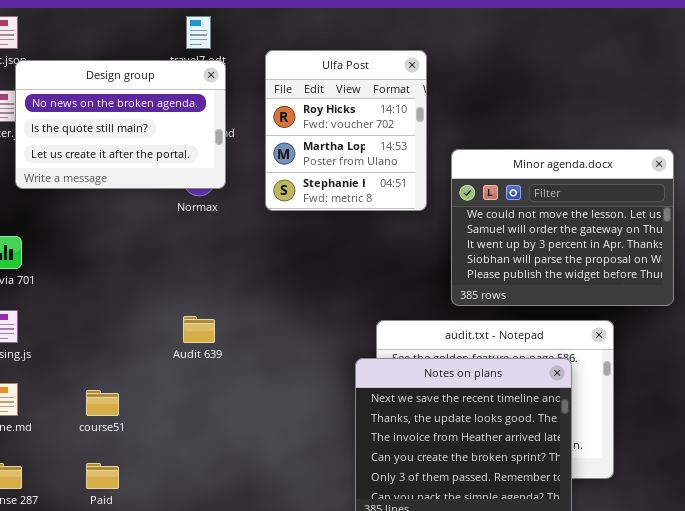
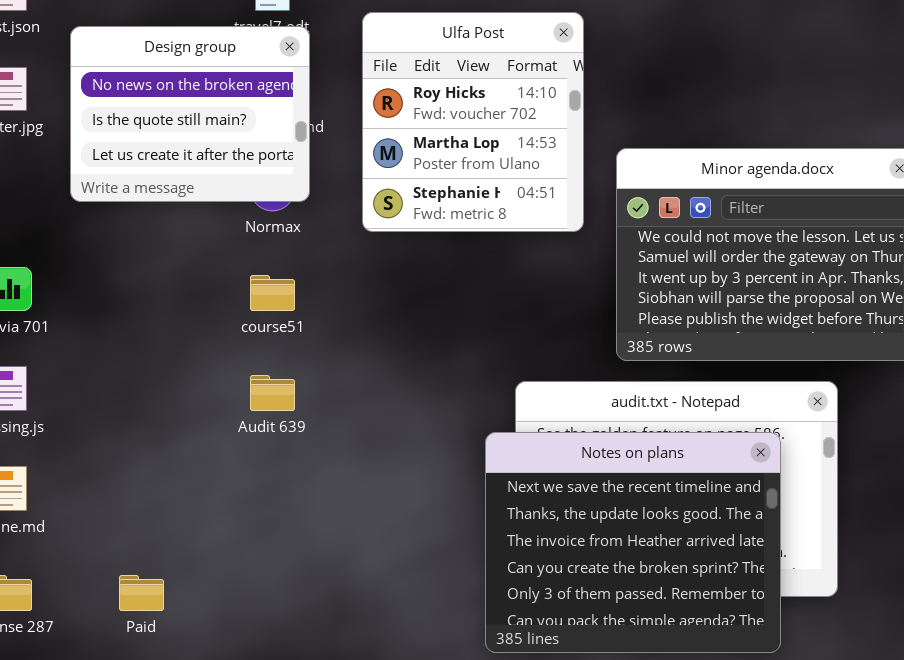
Design group: [15,60,226,189] -> [70,26,310,202], resized
course51: [86,390,119,416] -> [250,275,295,311], moved

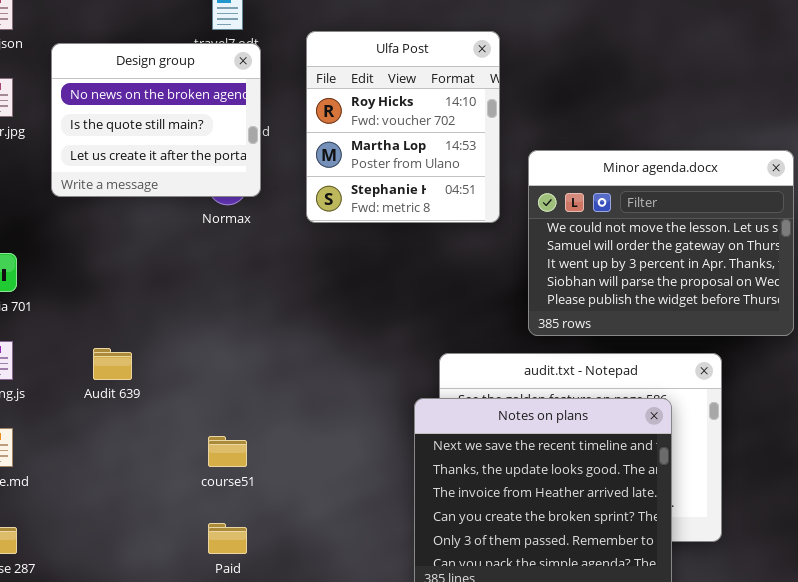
course51: [250,275,295,311] -> [208,436,247,467], moved
Audit 639: [250,375,295,411] -> [93,348,132,380], moved
Paid: [119,575,164,611] -> [208,523,247,554], moved

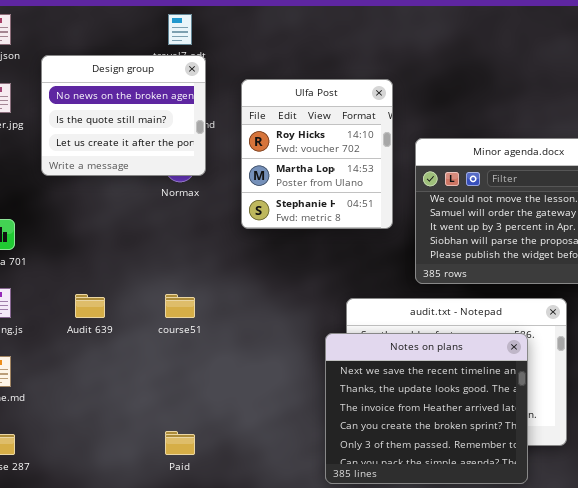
Ulfa Post: [306,31,500,223] -> [241,79,393,229], moved
course51: [208,436,247,467] -> [165,294,195,318], moved

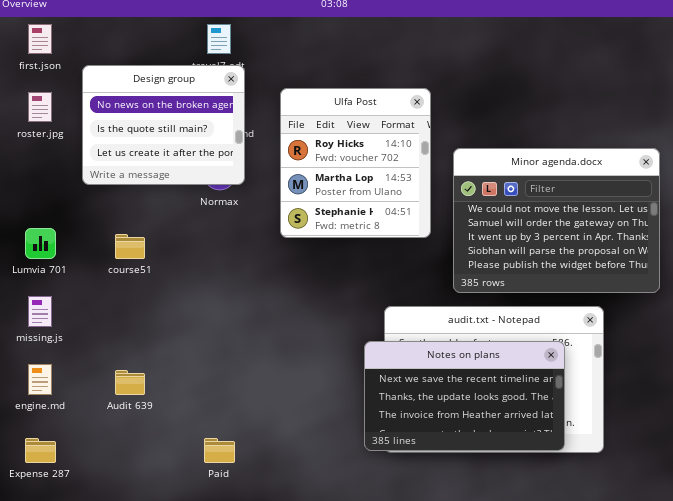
Audit 639: [75,294,105,318] -> [115,370,145,395], moved
course51: [165,294,195,318] -> [115,234,145,259], moved
Notes on plans: [325,333,528,484] -> [364,341,565,451], resized

